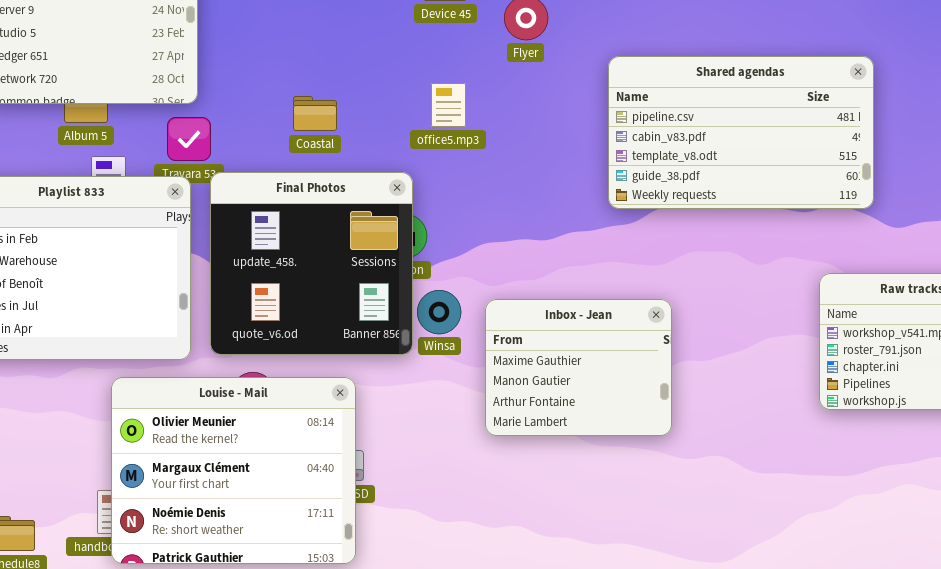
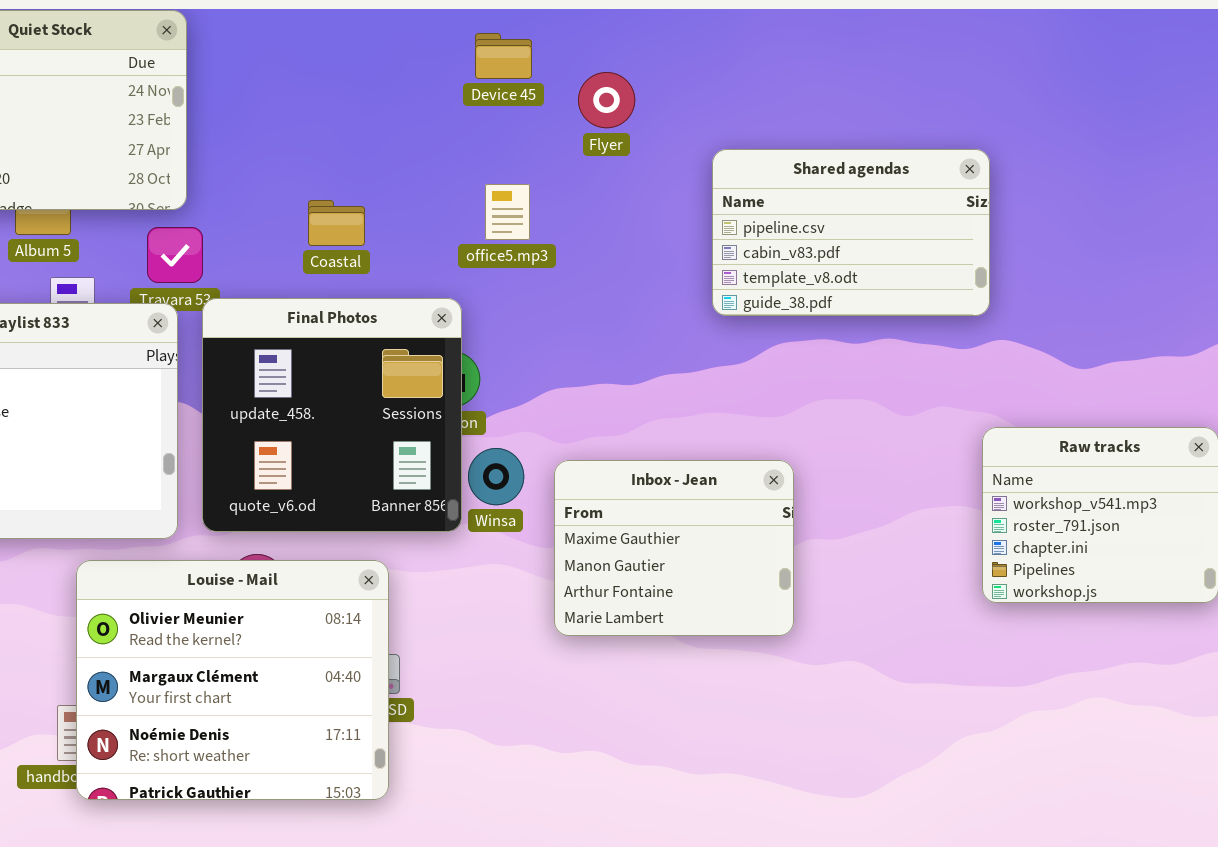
Shared agendas: [608,56,874,209] -> [712,149,990,316], resized

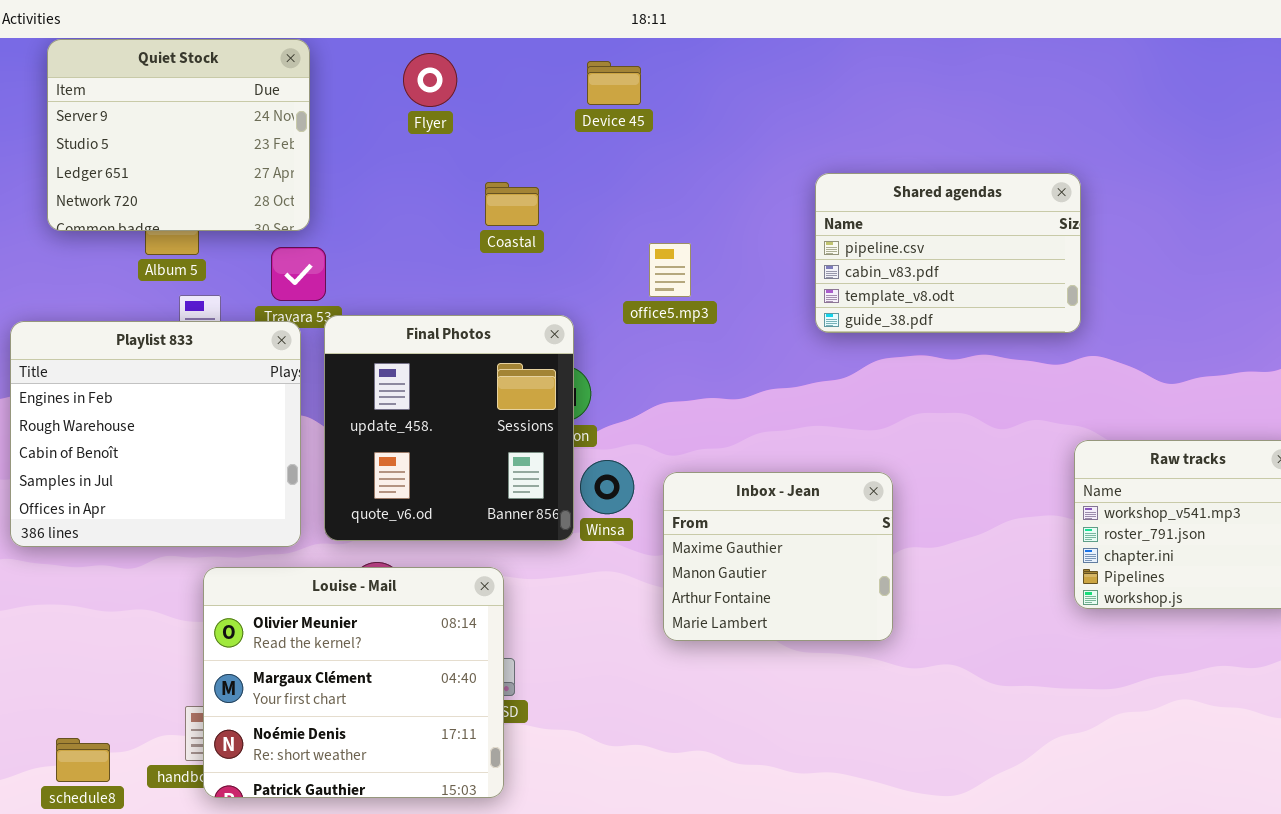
Flyer: [578,72,635,128] -> [403,53,457,107], moved
office5.mp3: [485,184,530,240] -> [649,243,691,297], moved
Coastal: [308,200,365,246] -> [485,182,539,226], moved

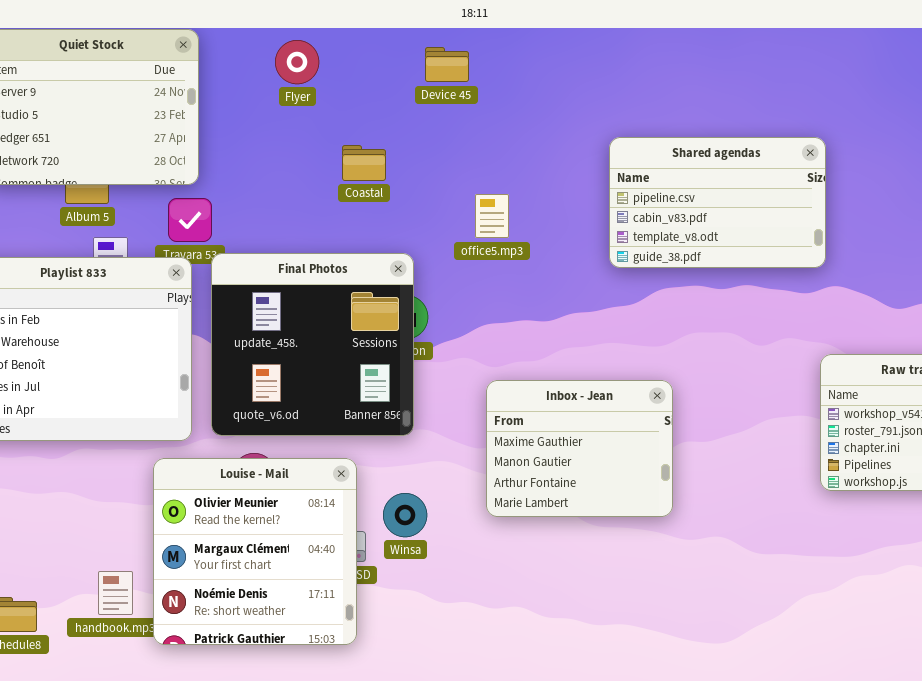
Winsa: [580,460,634,514] -> [383,493,427,537], moved
Louise - Mail: [203,567,504,798] -> [153,458,357,645], resized

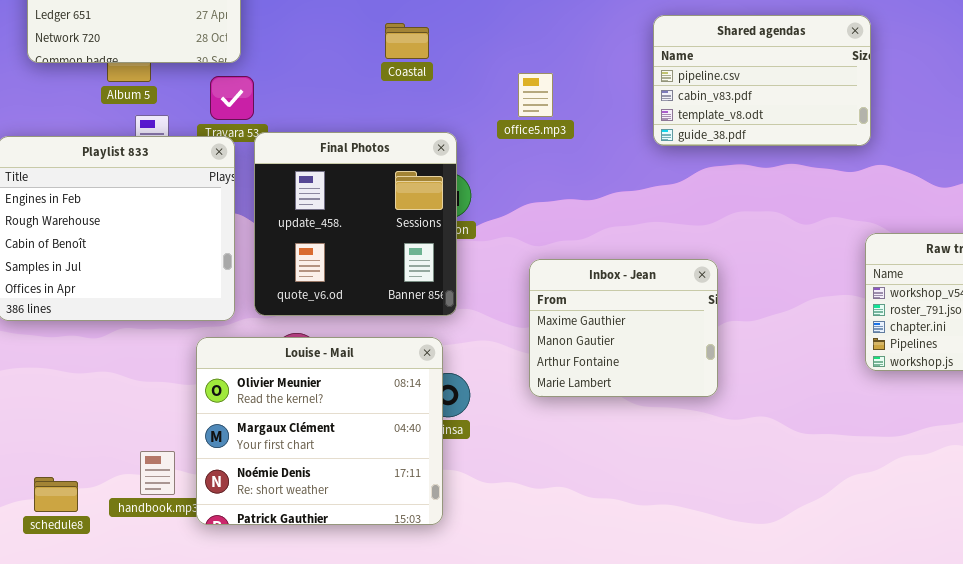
Louise - Mail: [153,458,357,645] -> [196,337,443,525], resized

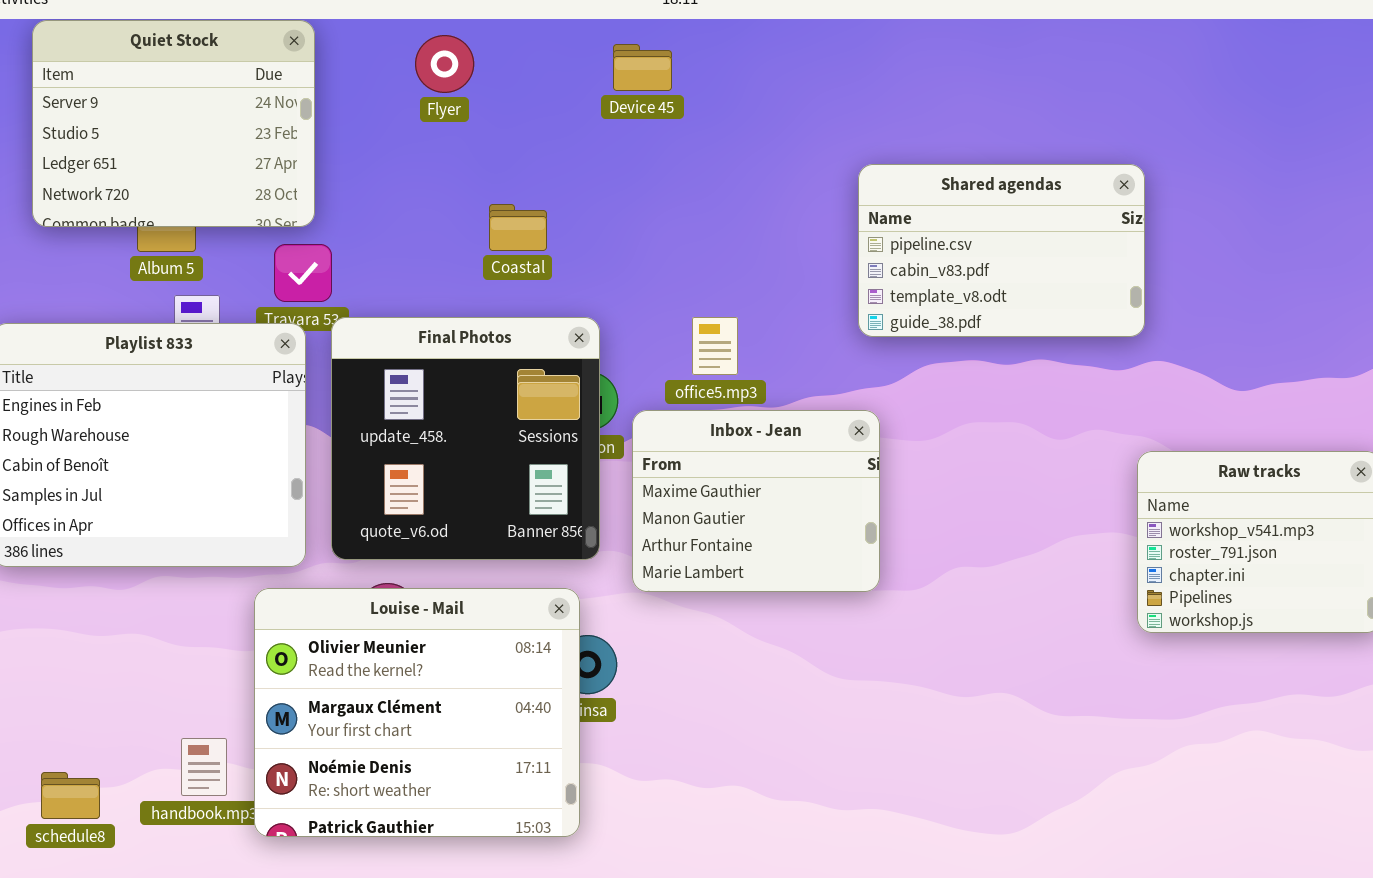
Coastal: [385,23,429,59] -> [489,204,547,251], moved
office5.mp3: [518,73,553,117] -> [692,317,738,375], moved
Inbox - Jean: [529,259,718,397] -> [632,410,880,592], moved

